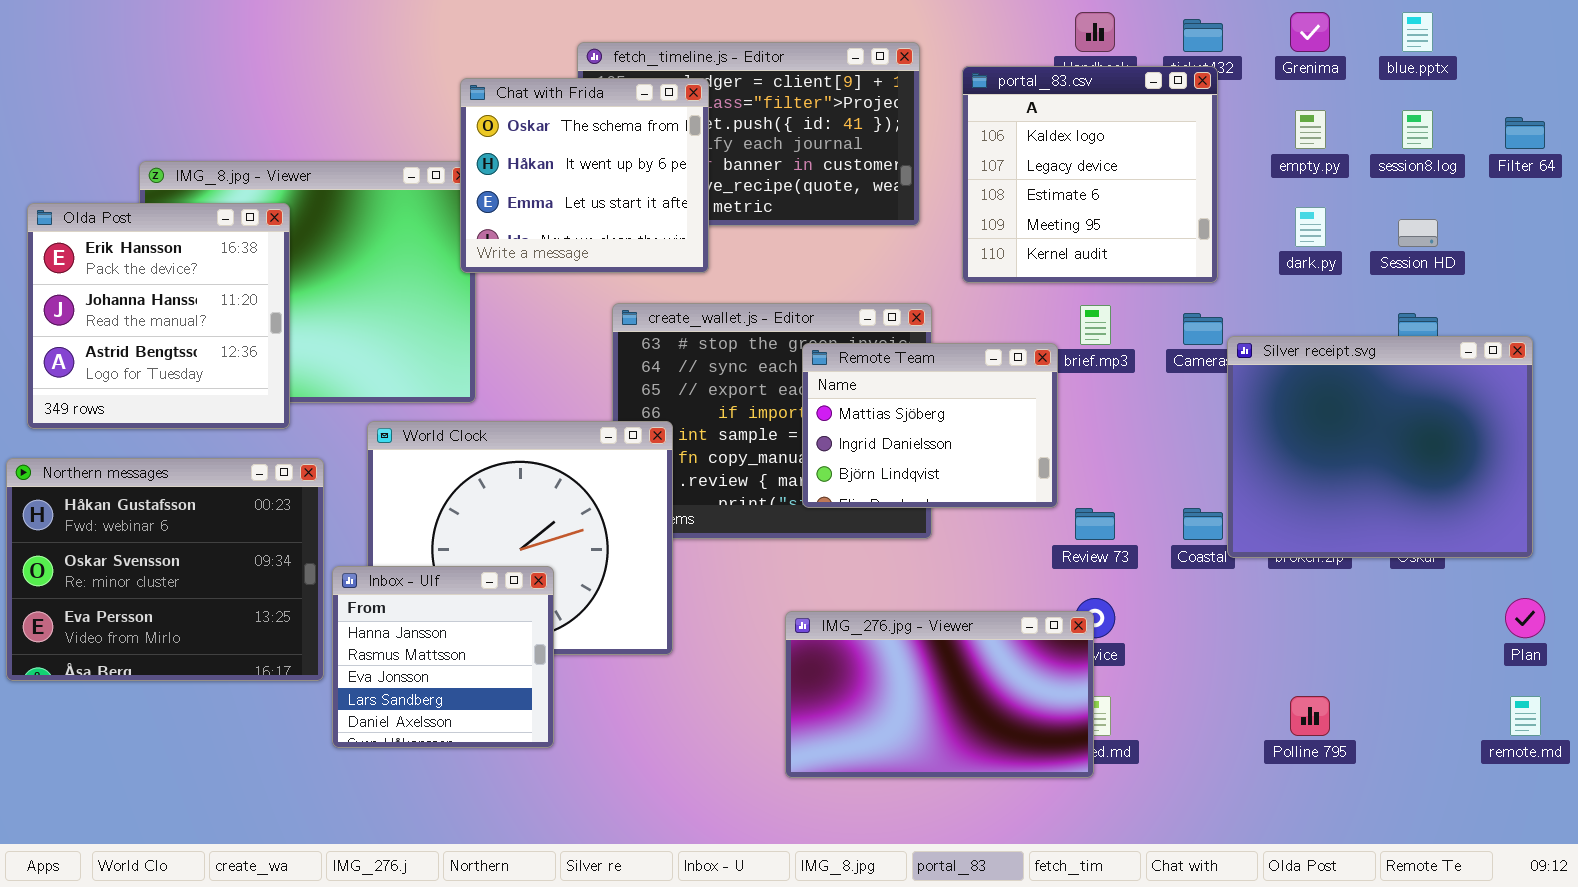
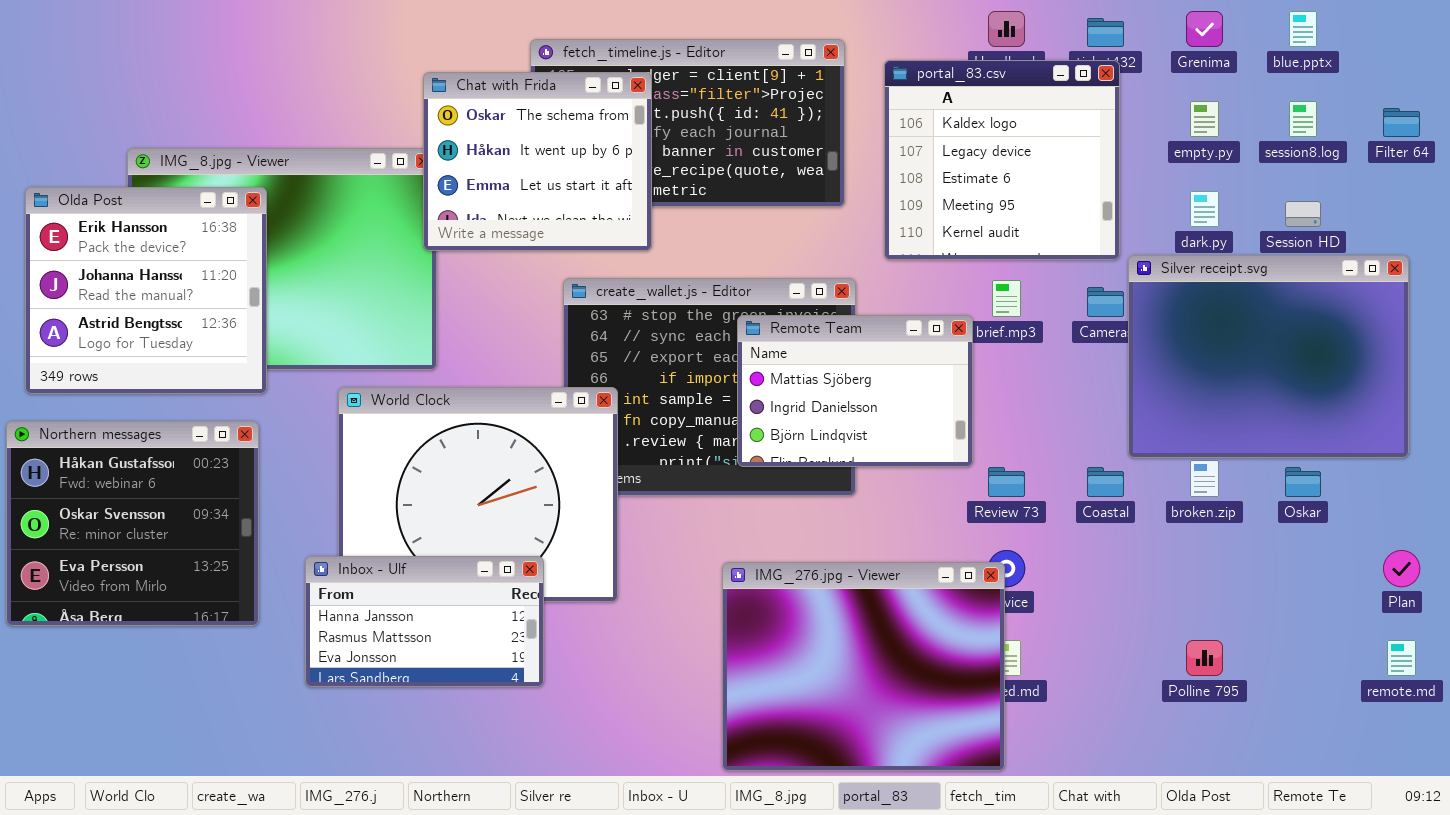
Silver receipt.svg: [1227,336,1533,558] -> [1128,255,1409,458], moved
Northern messages: [6,458,324,681] -> [6,421,259,626], resized
Inbox - Ulf: [332,566,554,748] -> [305,556,544,687], resized
IMG_276.jpg - Viewer: [785,611,1094,778] -> [722,562,1005,771], resized

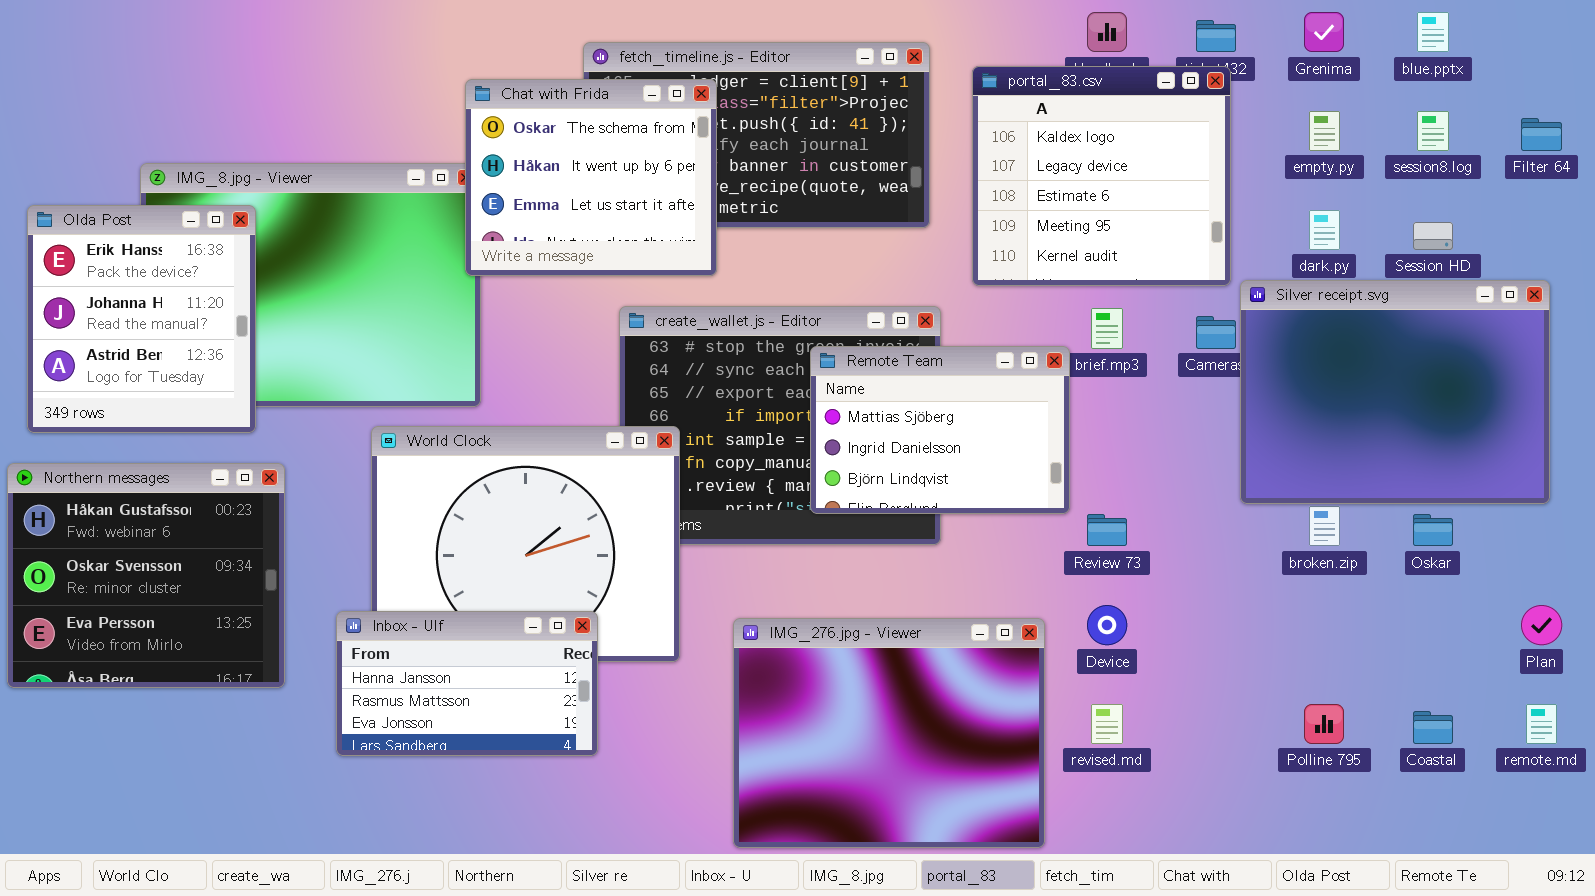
Olda Post: [25,187,267,394] -> [27,205,256,433], resized
Coastal: [1087,467,1124,497] -> [1413,711,1453,744], moved
IMG_276.jpg - Viewer: [722,562,1005,771] -> [733,618,1045,848], moved

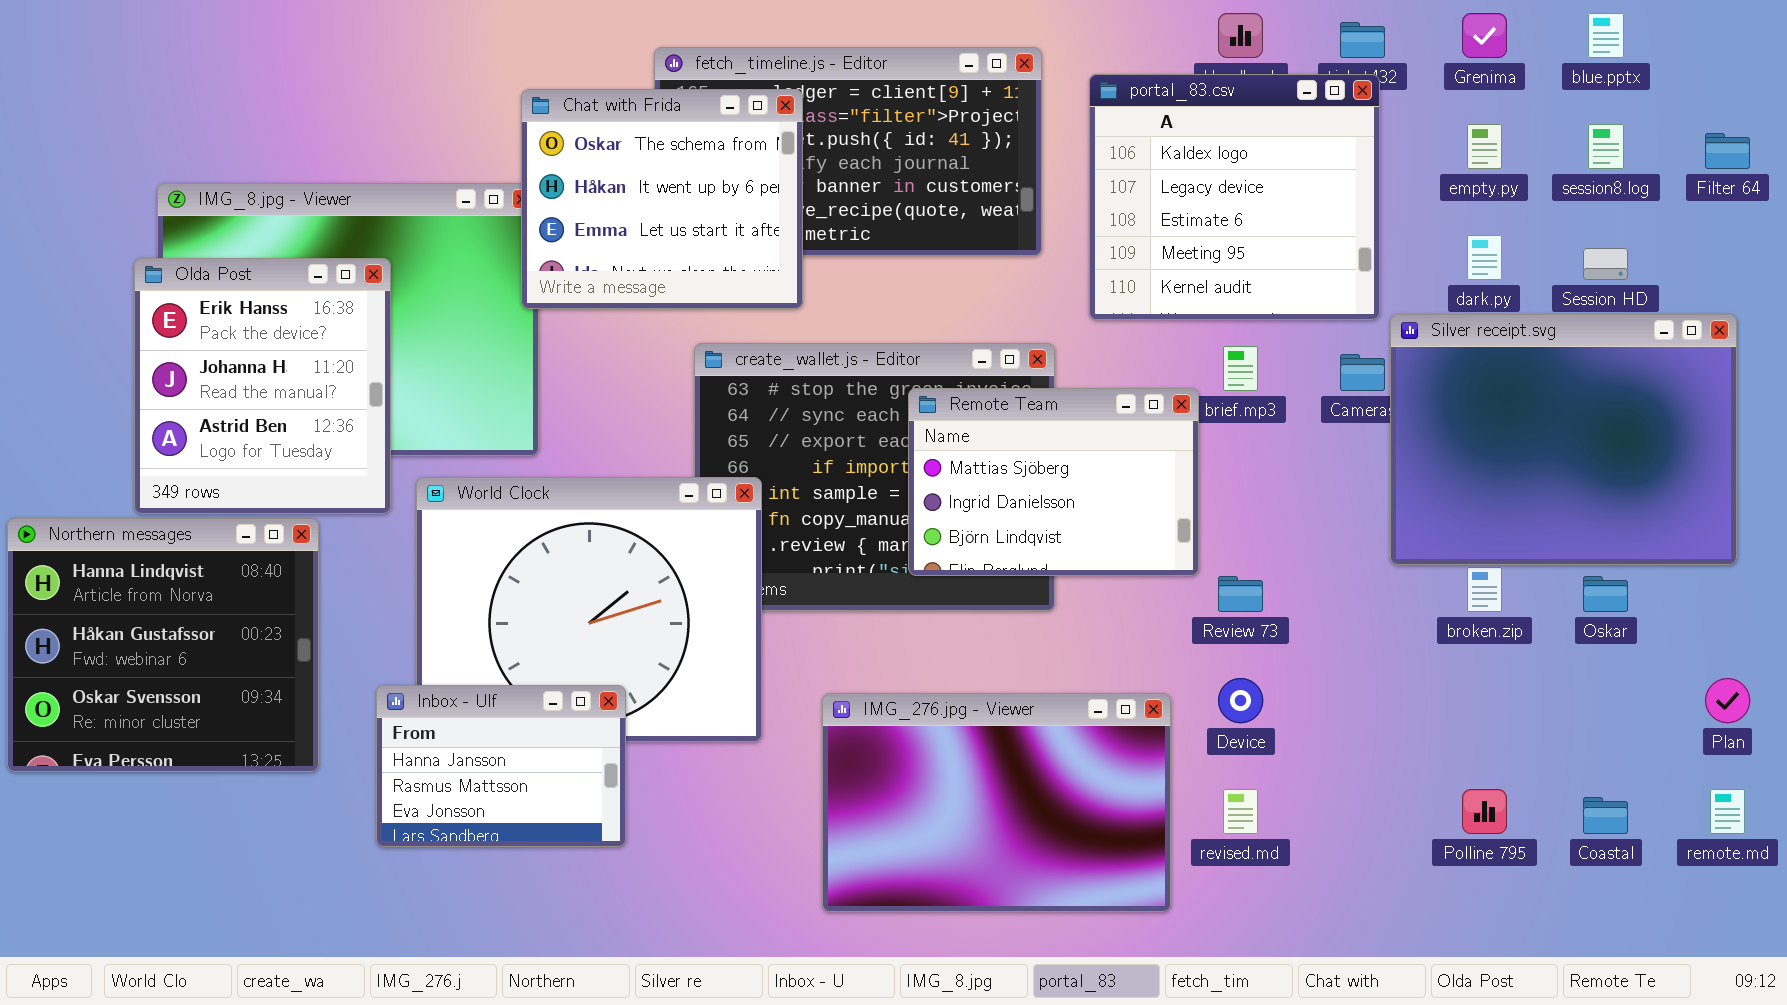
Olda Post: [27,205,256,433] -> [134,258,391,514], moved
Northern messages: [7,463,285,688] -> [7,518,319,772], scrolled up 1 row
Inbox - Ulf: [336,611,598,756] -> [376,685,626,847], resized
IMG_276.jpg - Viewer: [733,618,1045,848] -> [822,693,1171,912], resized

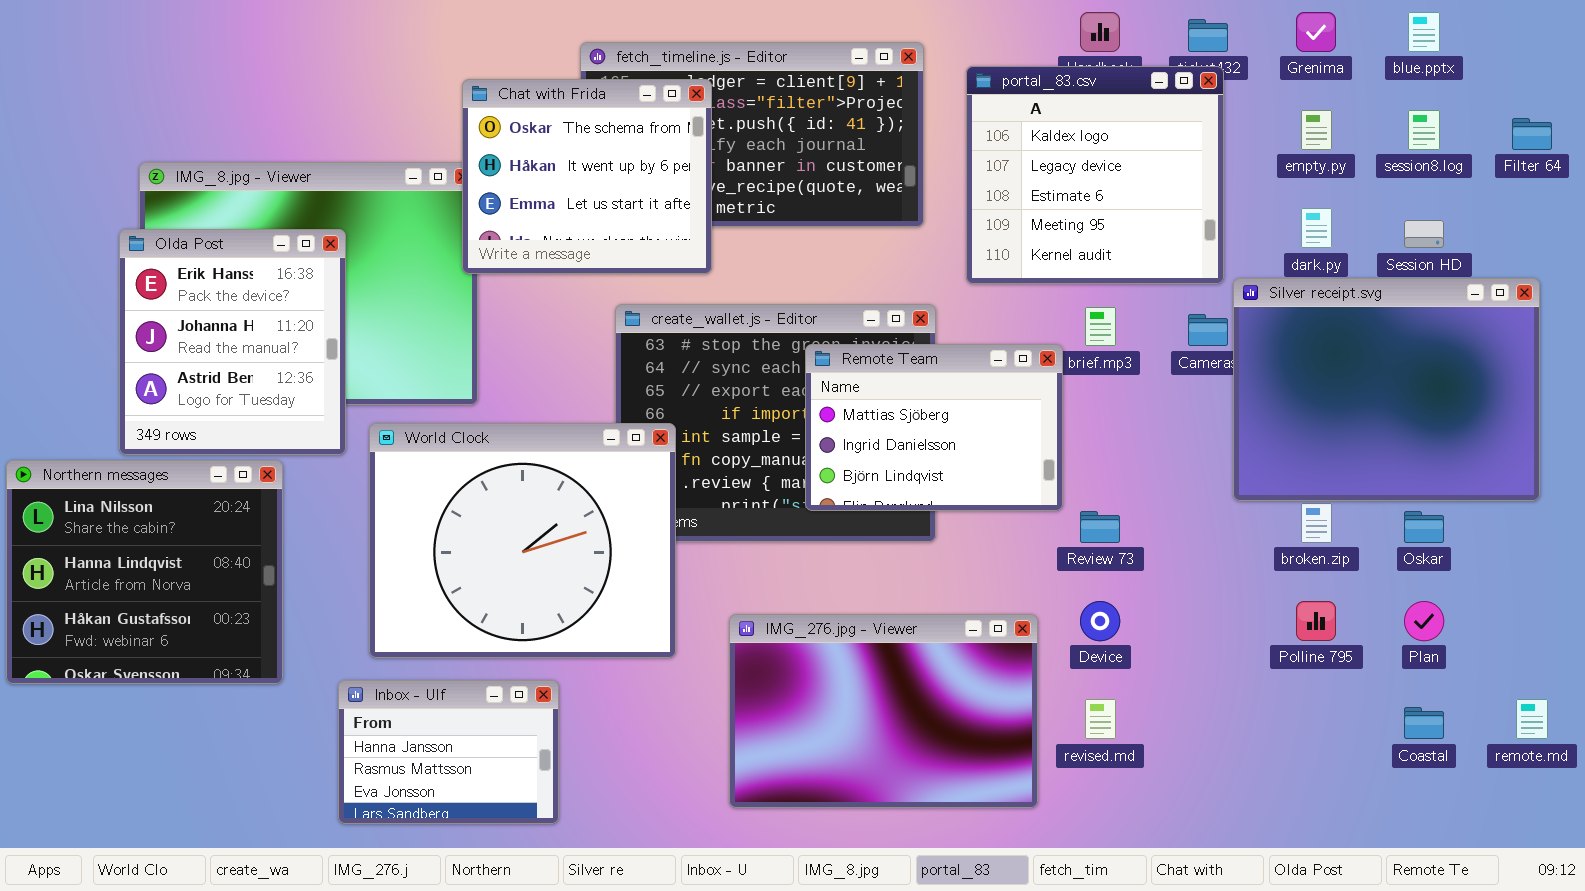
Northern messages: [7,518,319,772] -> [6,460,283,684], scrolled up 1 row
Plan: [1705,678,1750,723] -> [1404,601,1444,641], moved
Inbox - Ulf: [376,685,626,847] -> [338,680,559,824], moved
Polline 795: [1462,789,1507,834] -> [1296,601,1336,641], moved

